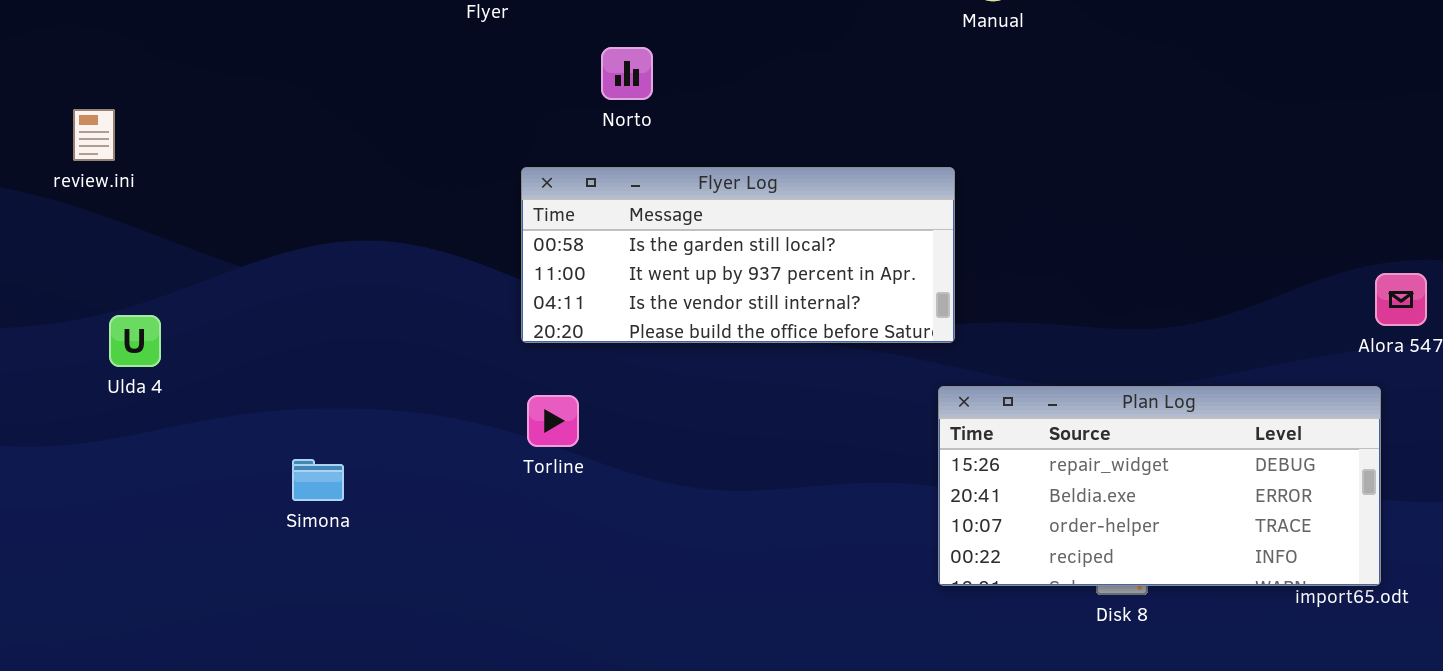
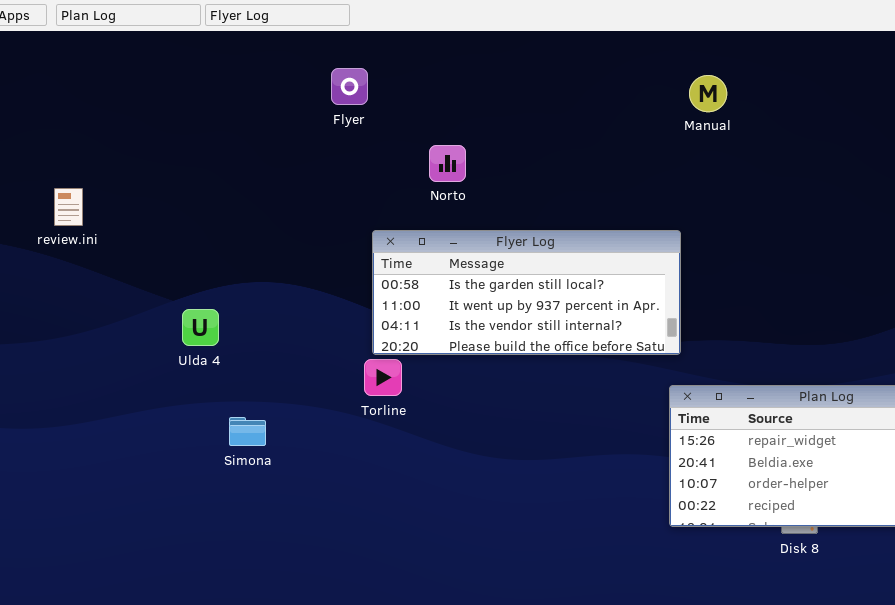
Ulda 4: [109,315,161,367] -> [182,309,219,346], moved
Torline: [527,395,579,447] -> [364,359,402,396], moved
Simona: [292,459,344,501] -> [229,417,266,446], moved

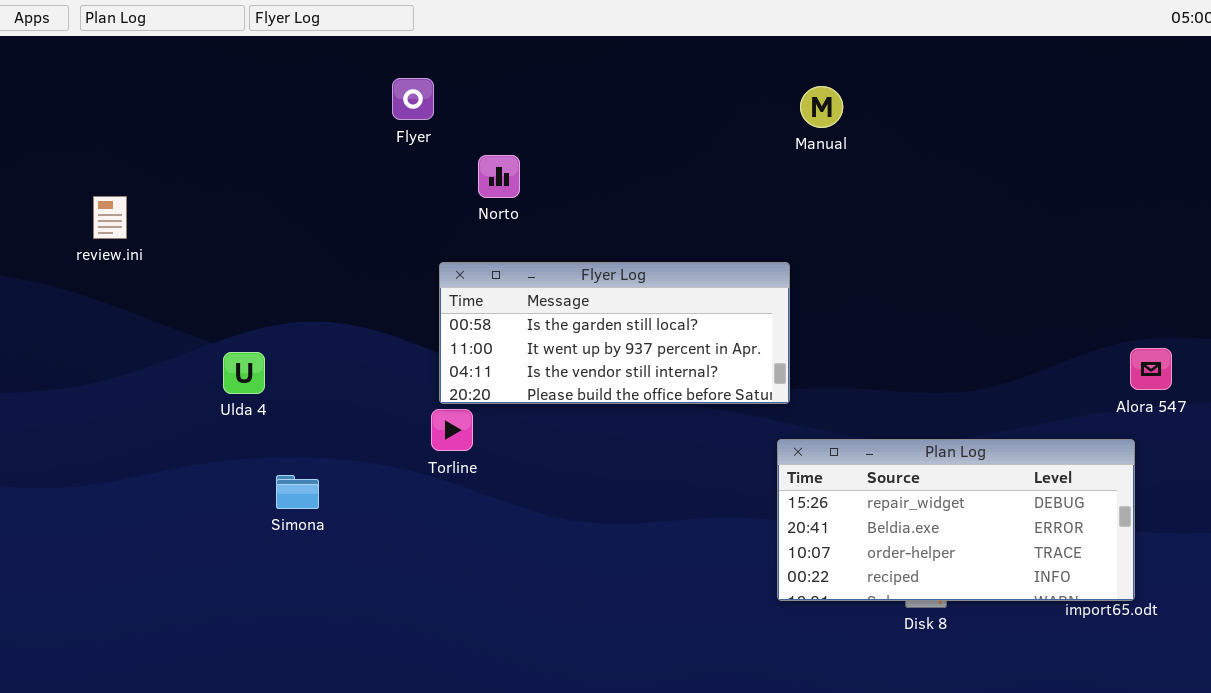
Norto: [429,145,466,182] -> [478,155,520,198], moved
review.ini: [54,188,83,226] -> [93,196,127,239], moved

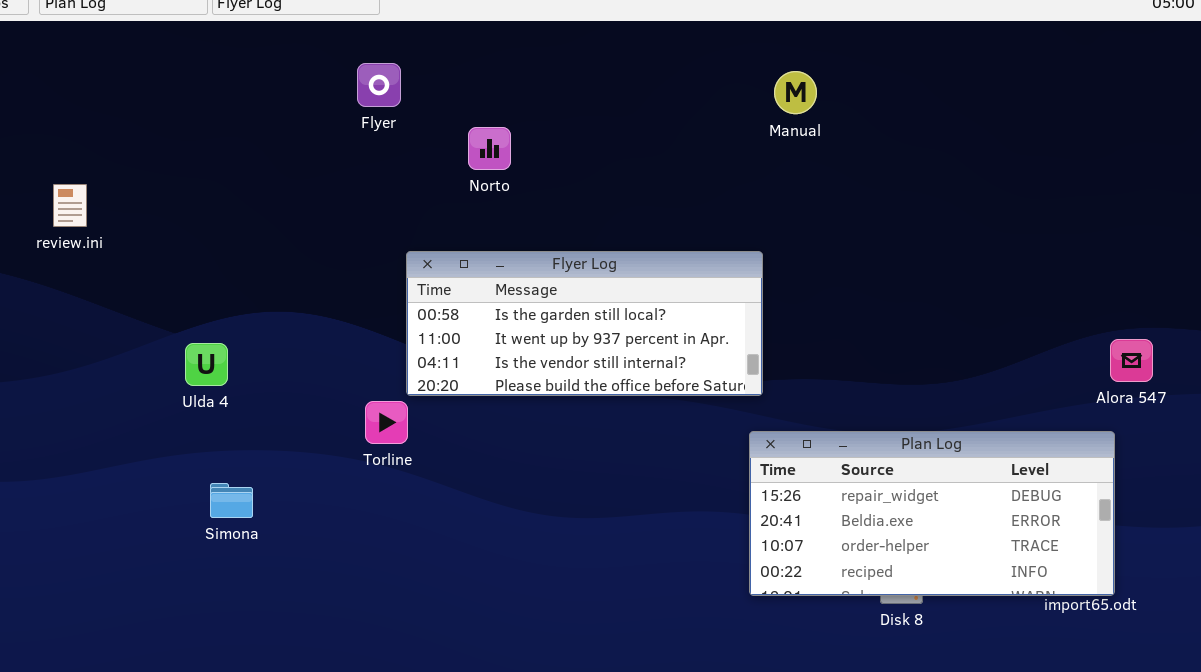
Norto: [478,155,520,198] -> [468,127,511,170], moved
Torline: [431,409,473,451] -> [365,401,408,444], moved
Simona: [276,475,319,509] -> [210,483,253,518], moved

